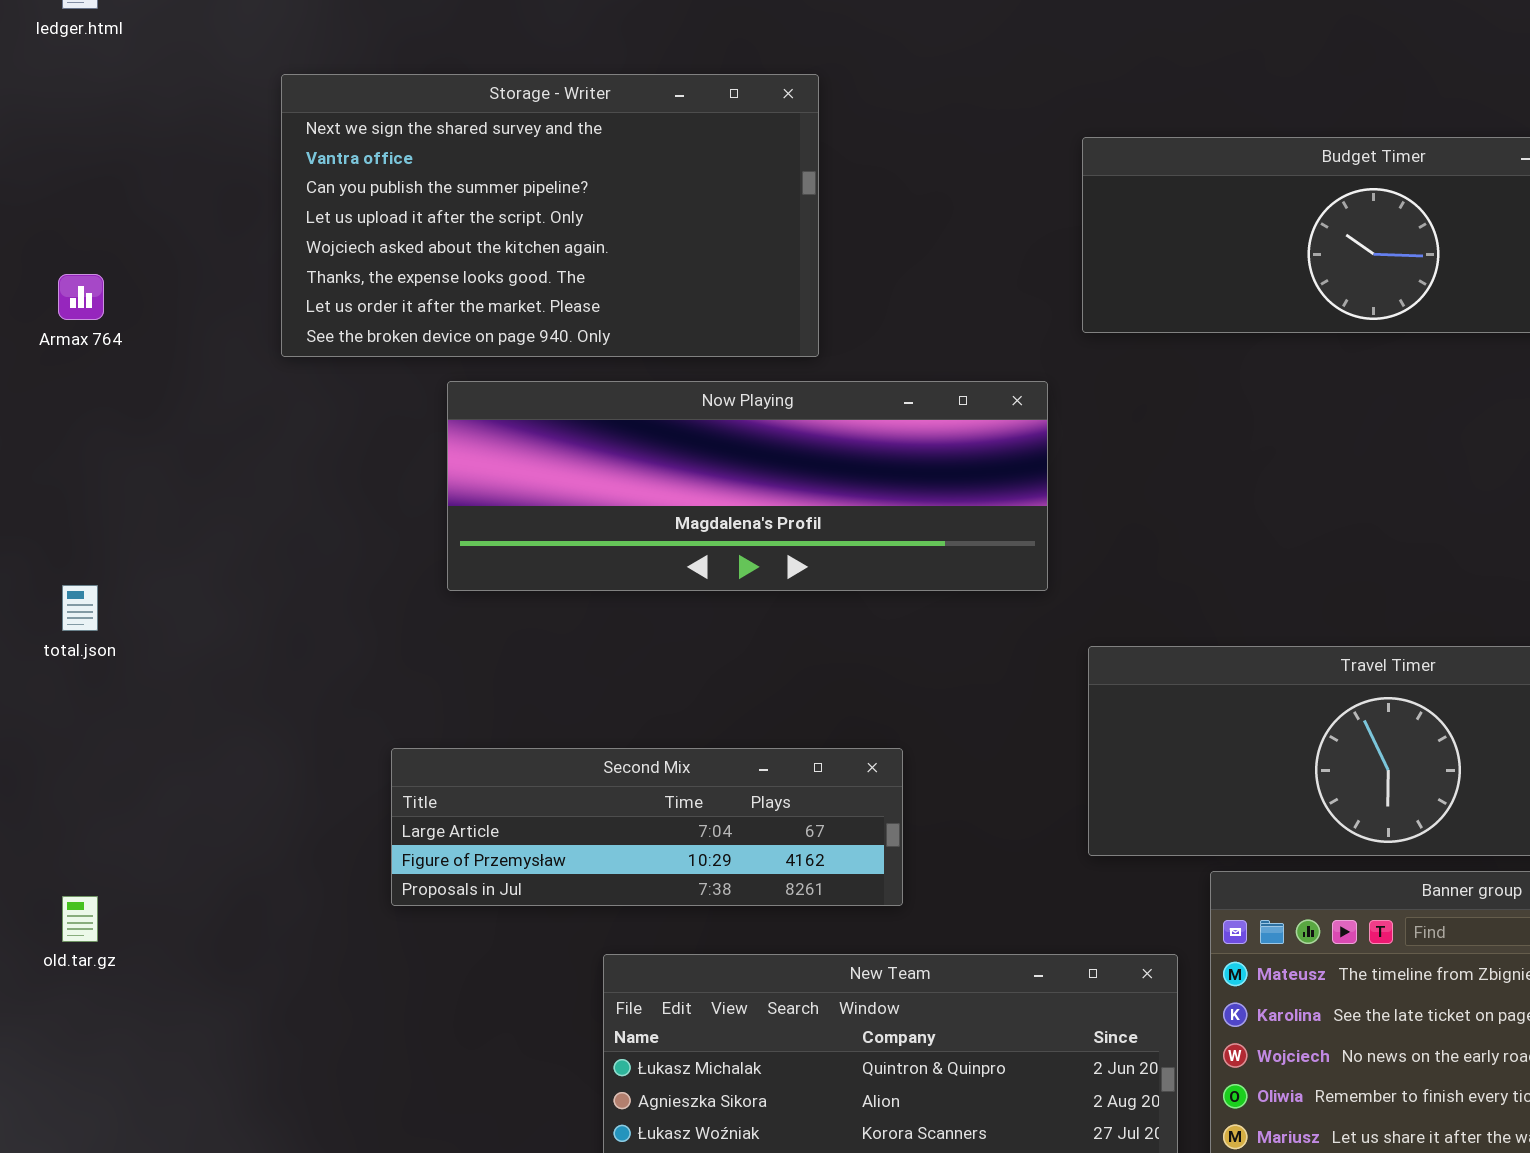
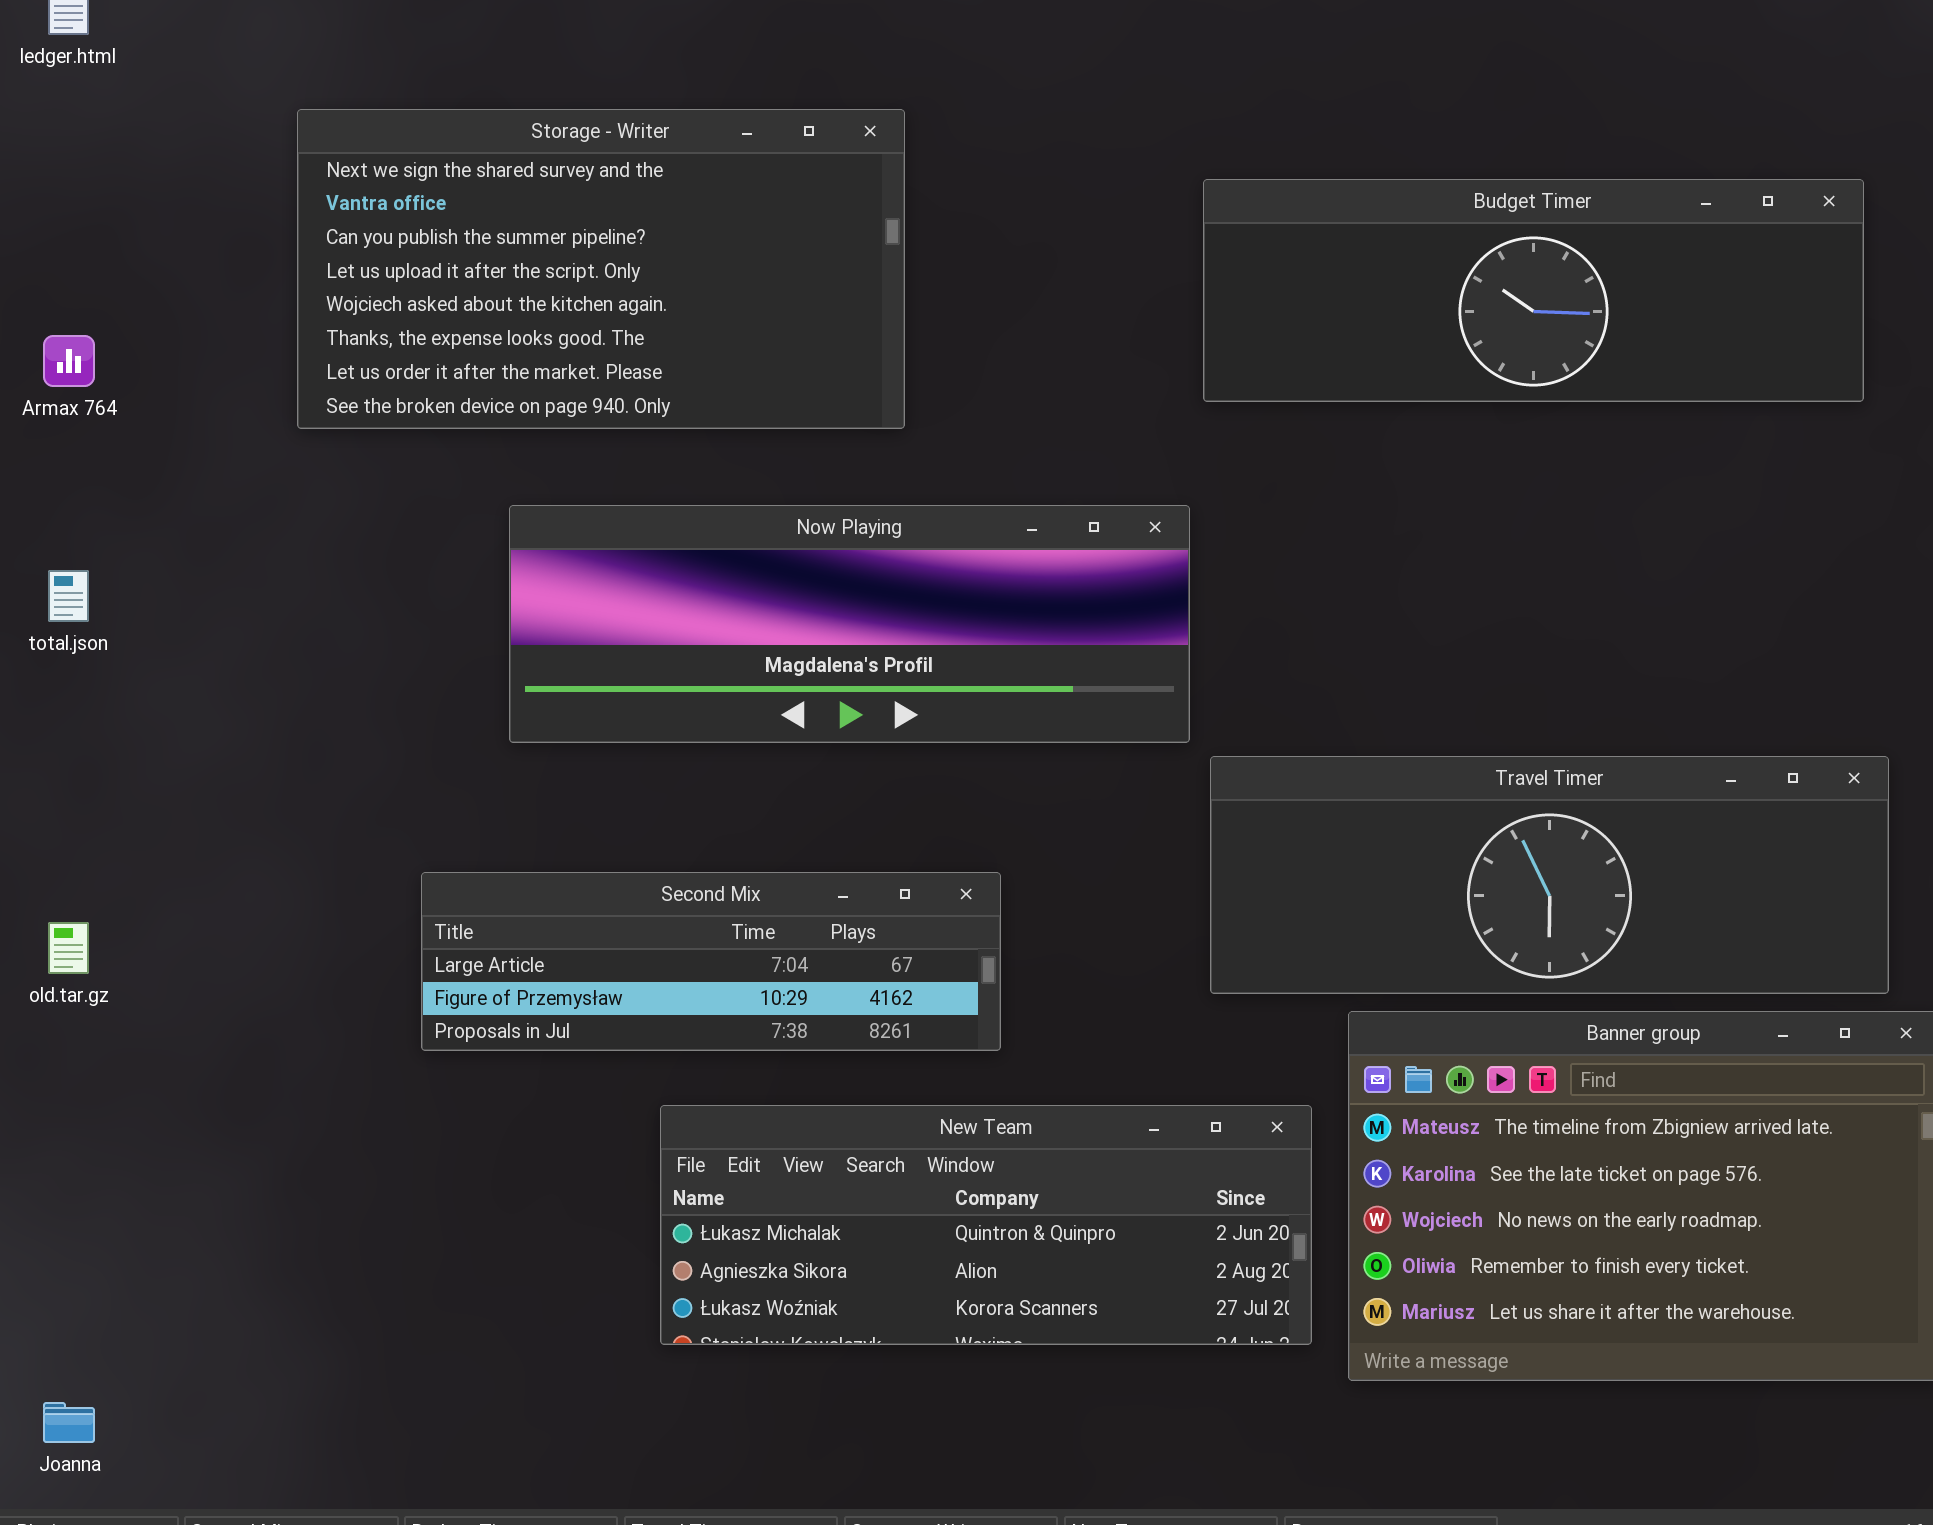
Now Playing: [447,381,1048,591] -> [509,505,1190,743], moved
total.json: [62,585,98,631] -> [48,570,89,622], moved
old.tar.gz: [62,896,98,942] -> [48,922,89,974], moved

